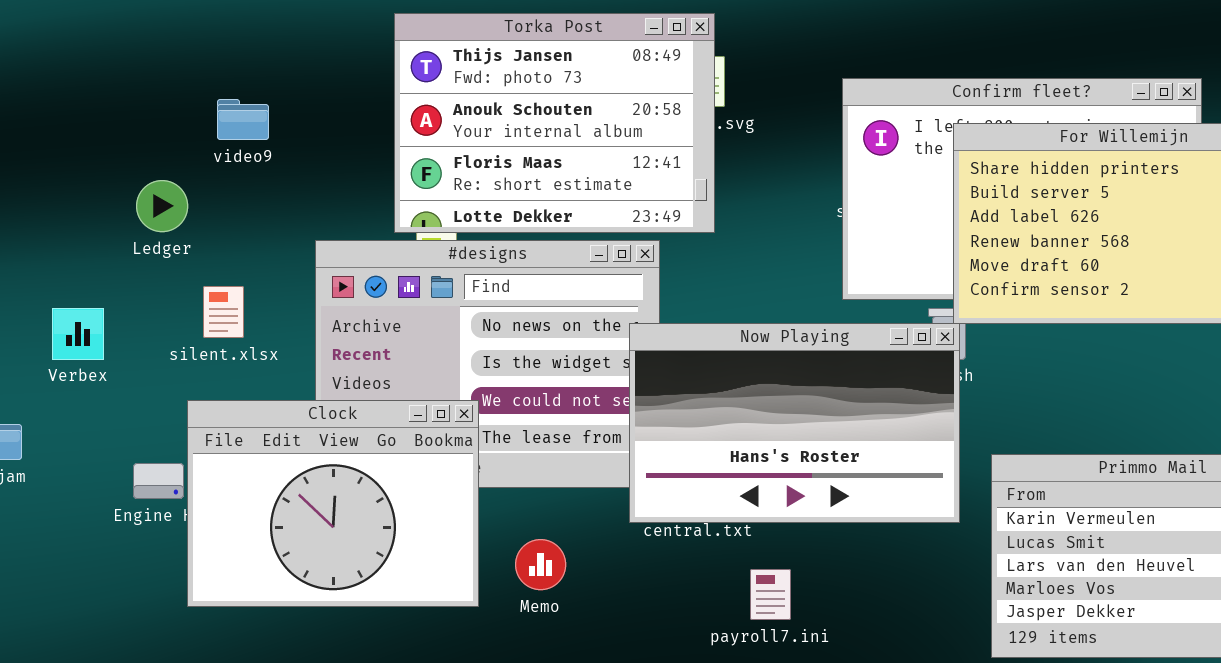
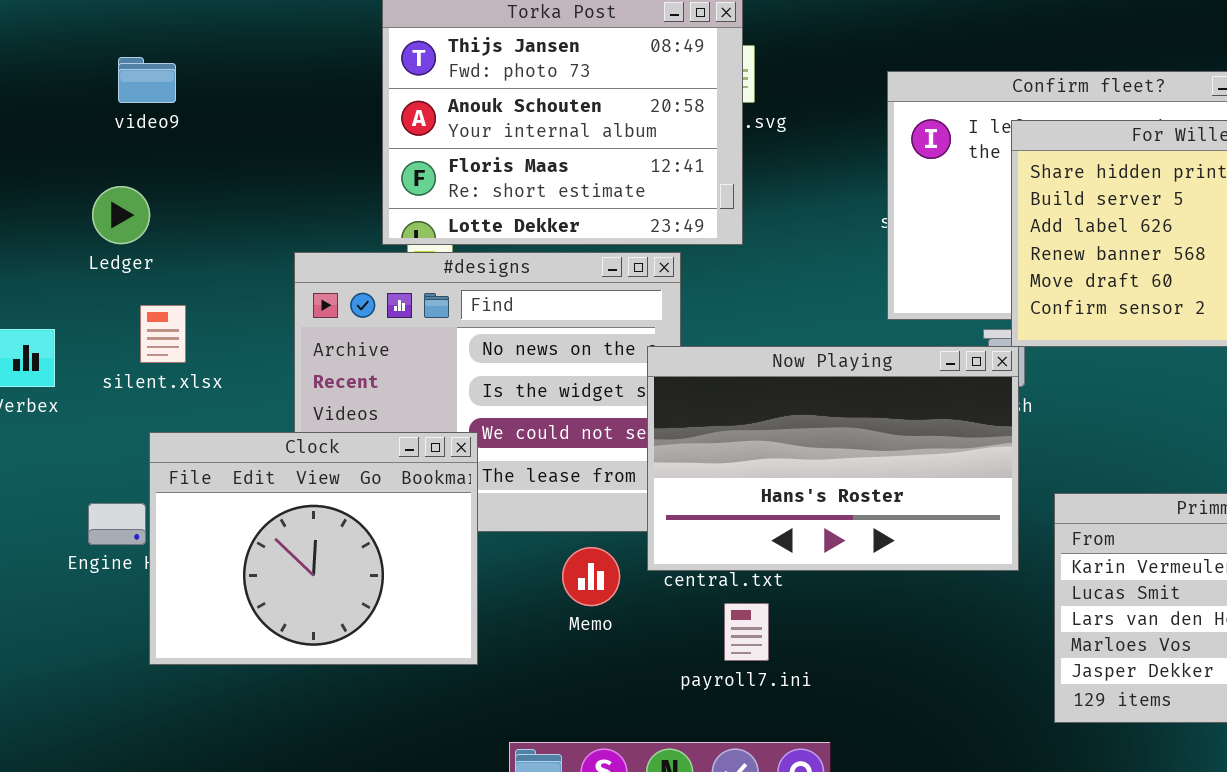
video9: [217,99,269,140] -> [118,57,176,103], moved
silent.xlsx: [203,286,244,338] -> [140,305,186,363], moved
Memo: [515,539,566,590] -> [562,547,620,606], moved
payroll7.ini: [750,569,791,620] -> [724,603,769,661], moved

